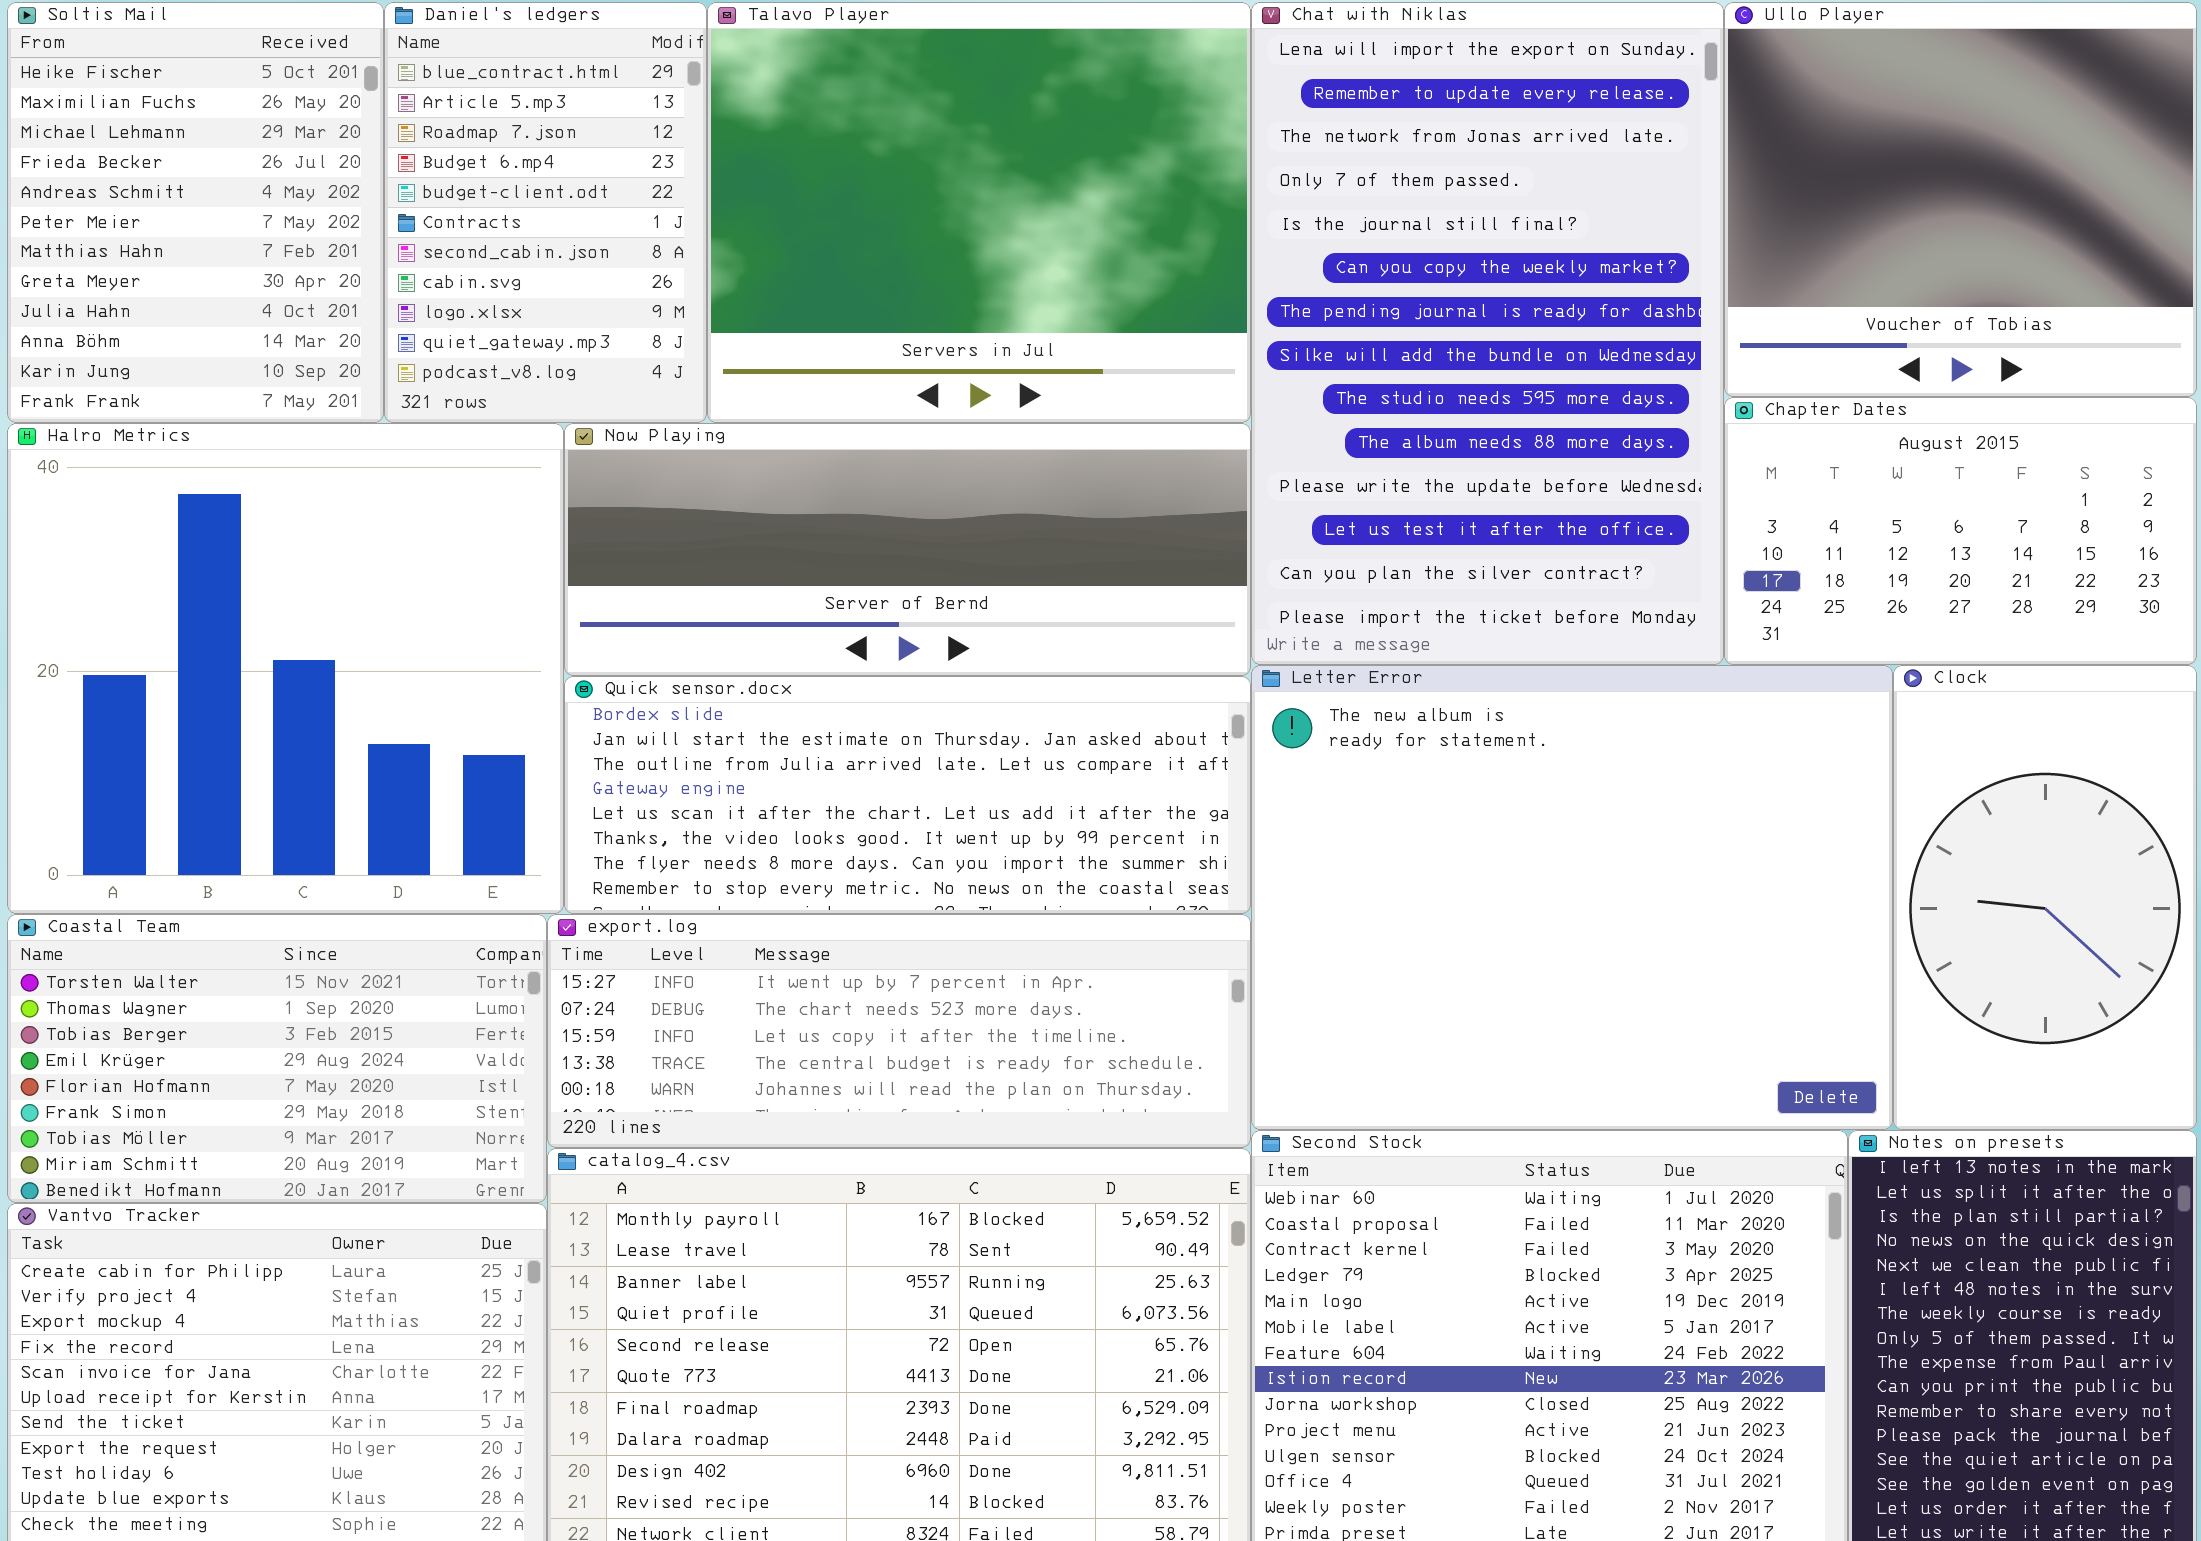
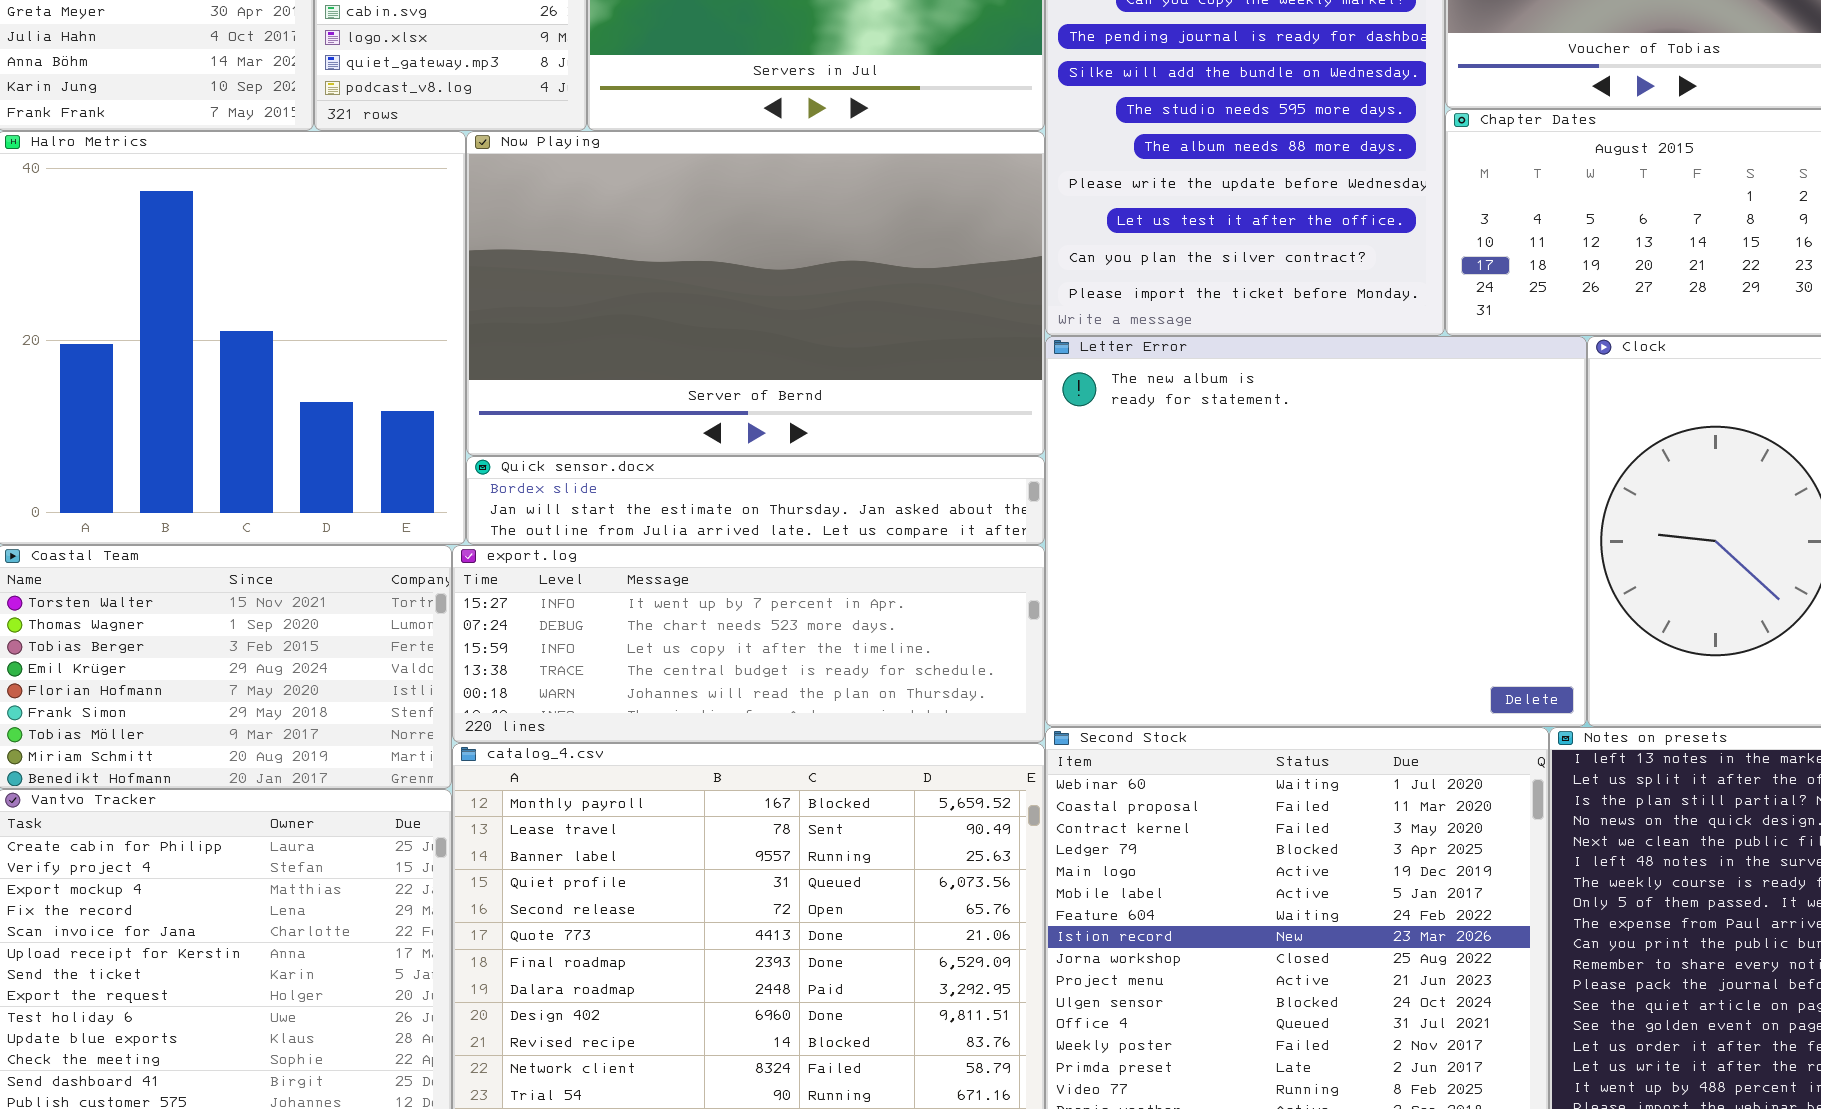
Now Playing: [564,423,1251,676] -> [466,131,1045,456], resized
Quick sensor.docx: [564,676,1251,914] -> [466,456,1045,545], resized

